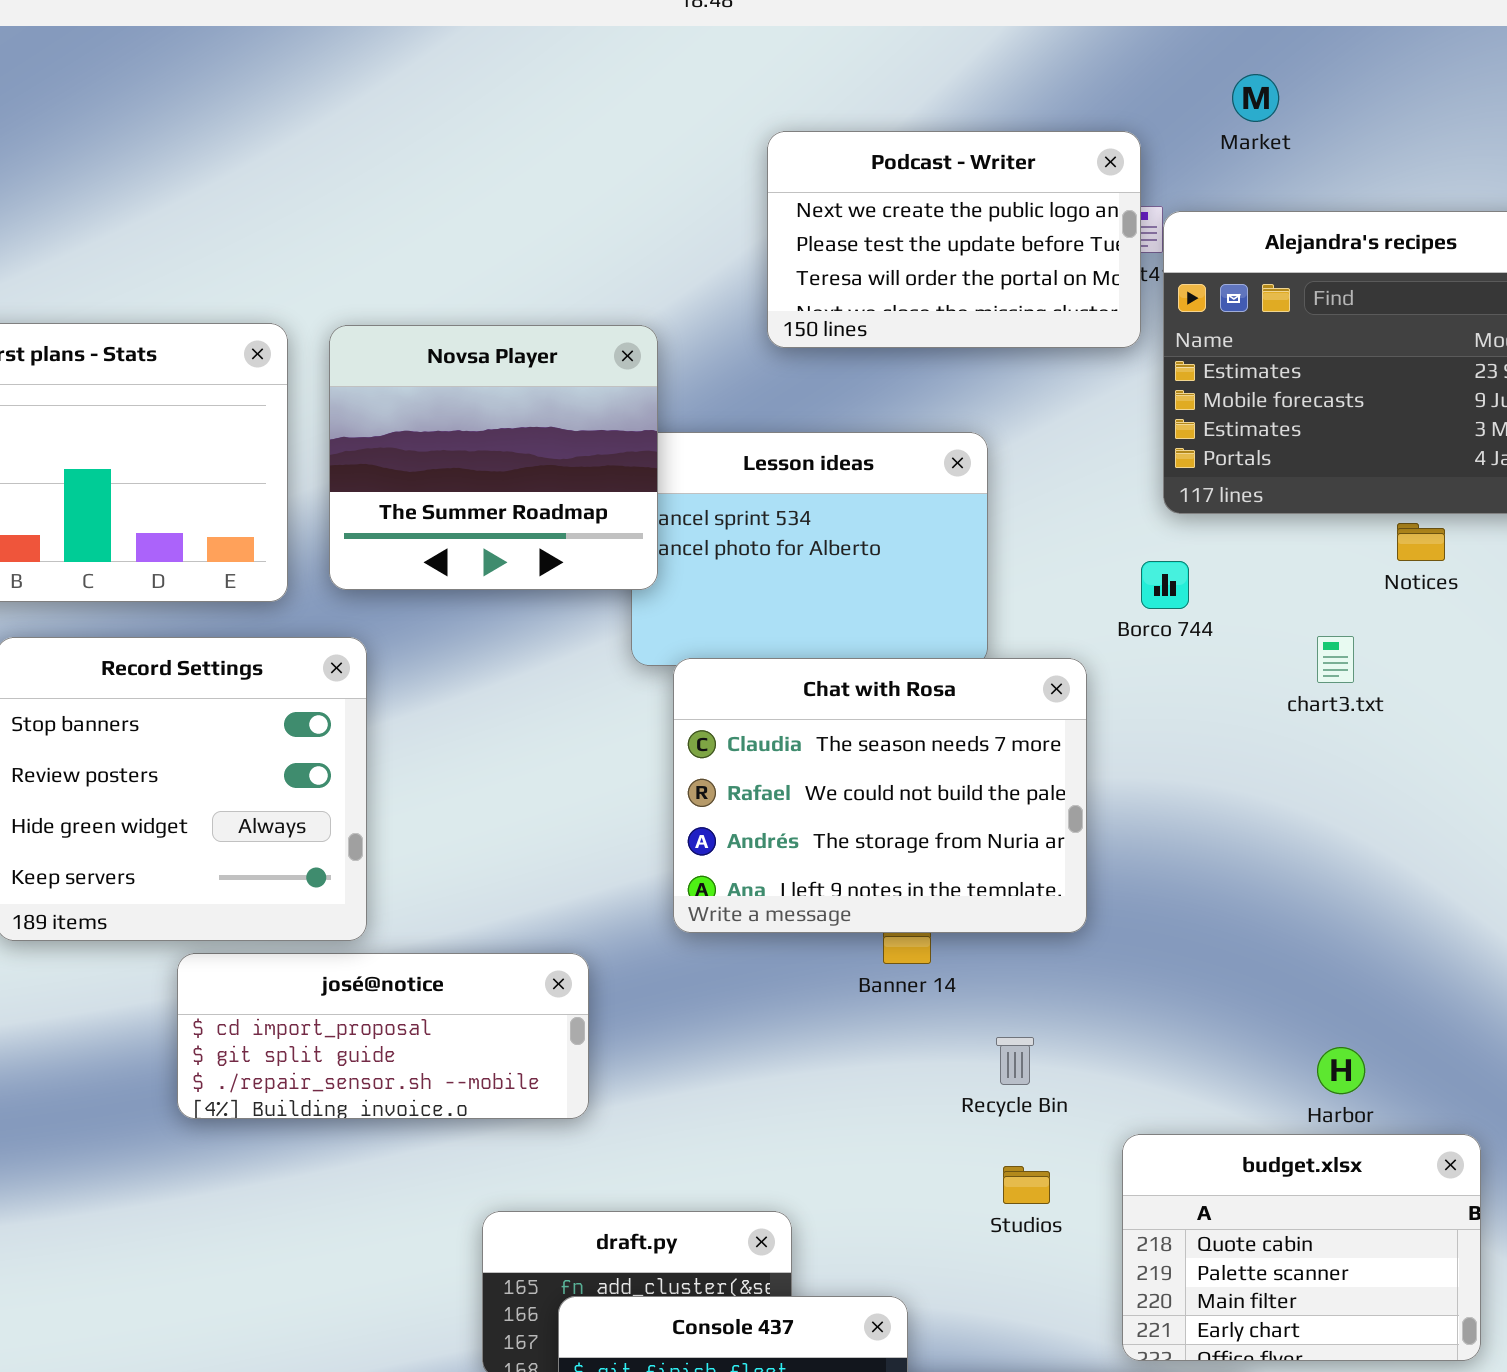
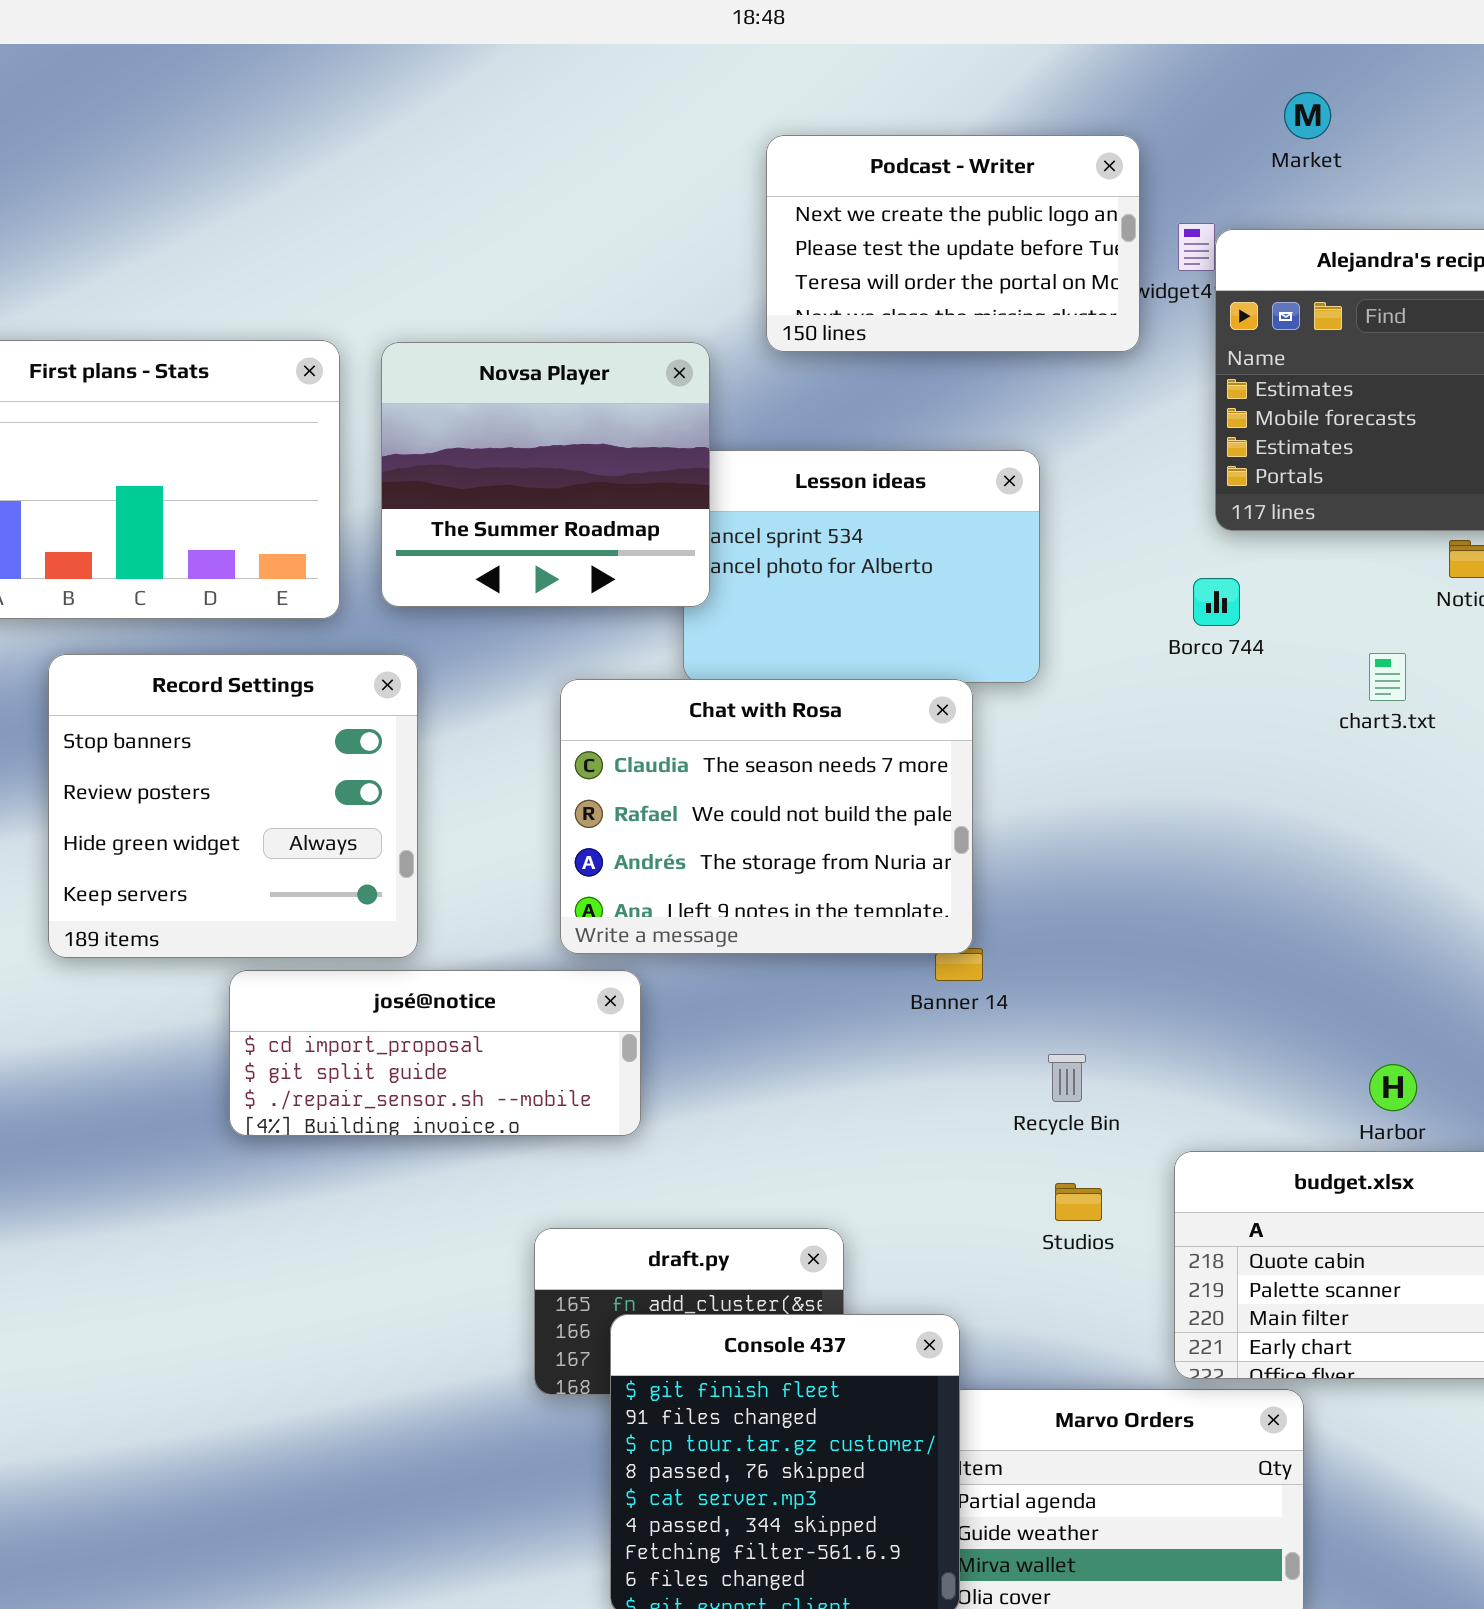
Podcast - Writer: [767,131,1141,348] -> [766,135,1140,352], moved
Chat with Rosa: [673,658,1087,933] -> [560,679,973,954], moved

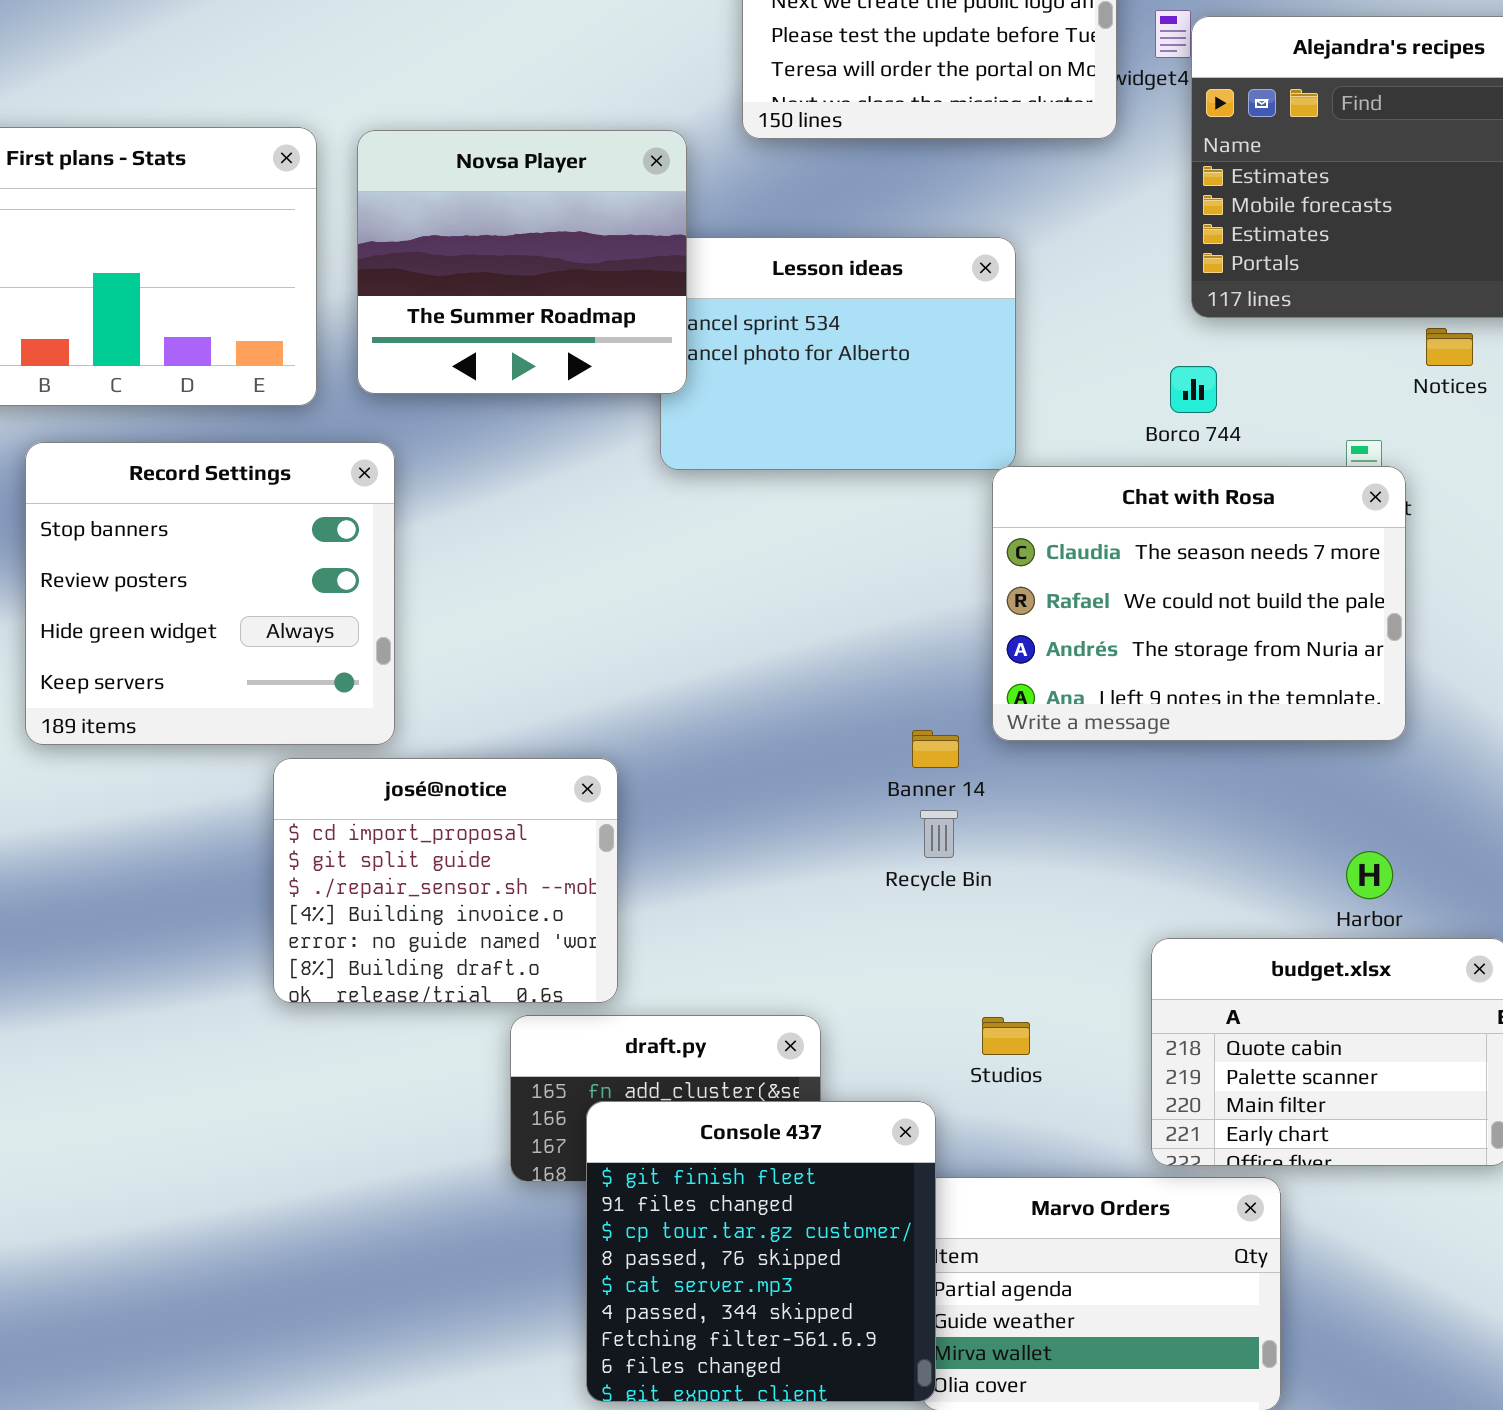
Chat with Rosa: [560,679,973,954] -> [992,466,1406,741], moved
josé@notice: [229,970,641,1136] -> [273,758,618,1003], resized
Recycle Bin: [1048,1054,1086,1102] -> [920,810,958,858], moved
Studios: [1055,1183,1102,1221] -> [982,1017,1030,1055], moved

